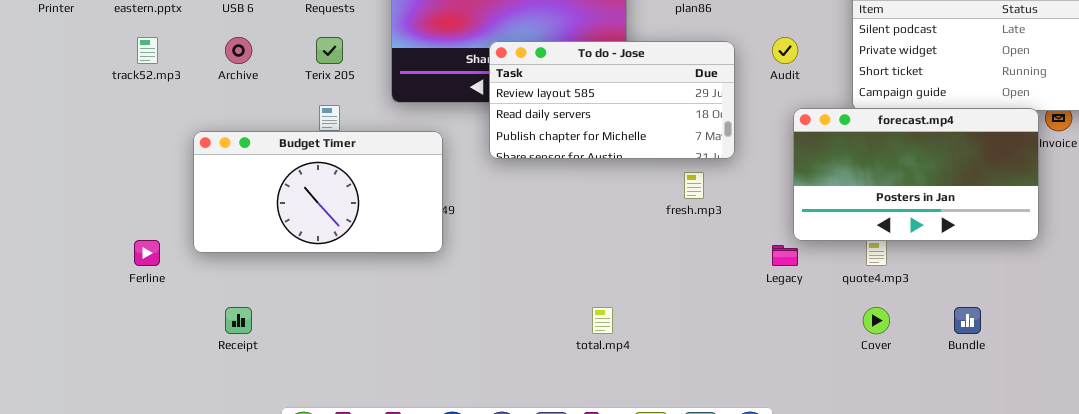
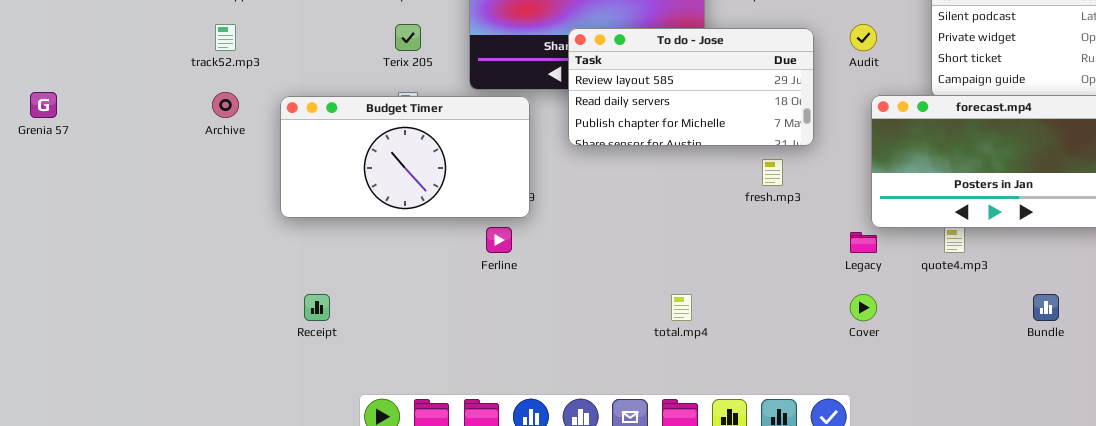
Archive: [225,37,252,64] -> [212,92,239,118], moved
Budget Timer: [193,131,443,253] -> [280,96,530,218], moved
Ferline: [134,240,160,266] -> [486,227,512,253], moved
Cover: [863,307,890,334] -> [850,294,877,321], moved

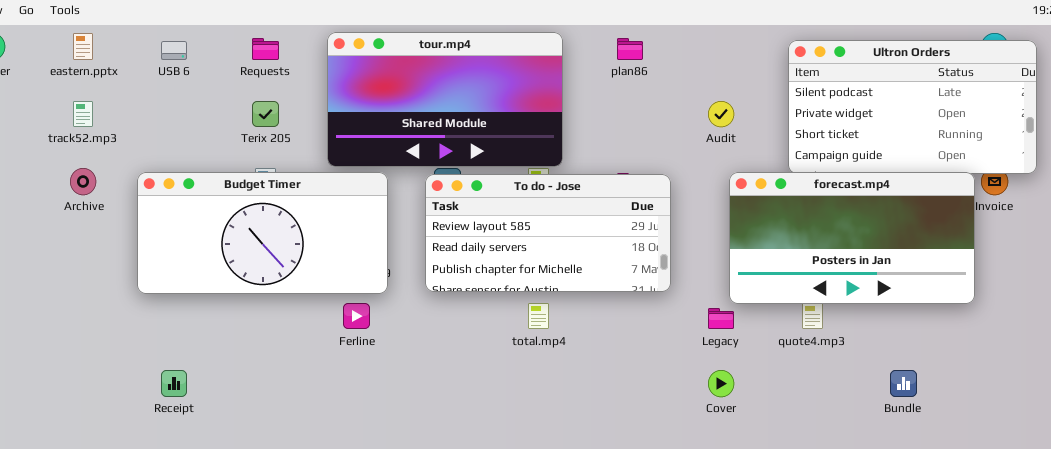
To do - Jose: [568,28,814,146] -> [425,174,671,292], moved
total.mp4: [671,294,692,321] -> [528,303,549,329], moved

